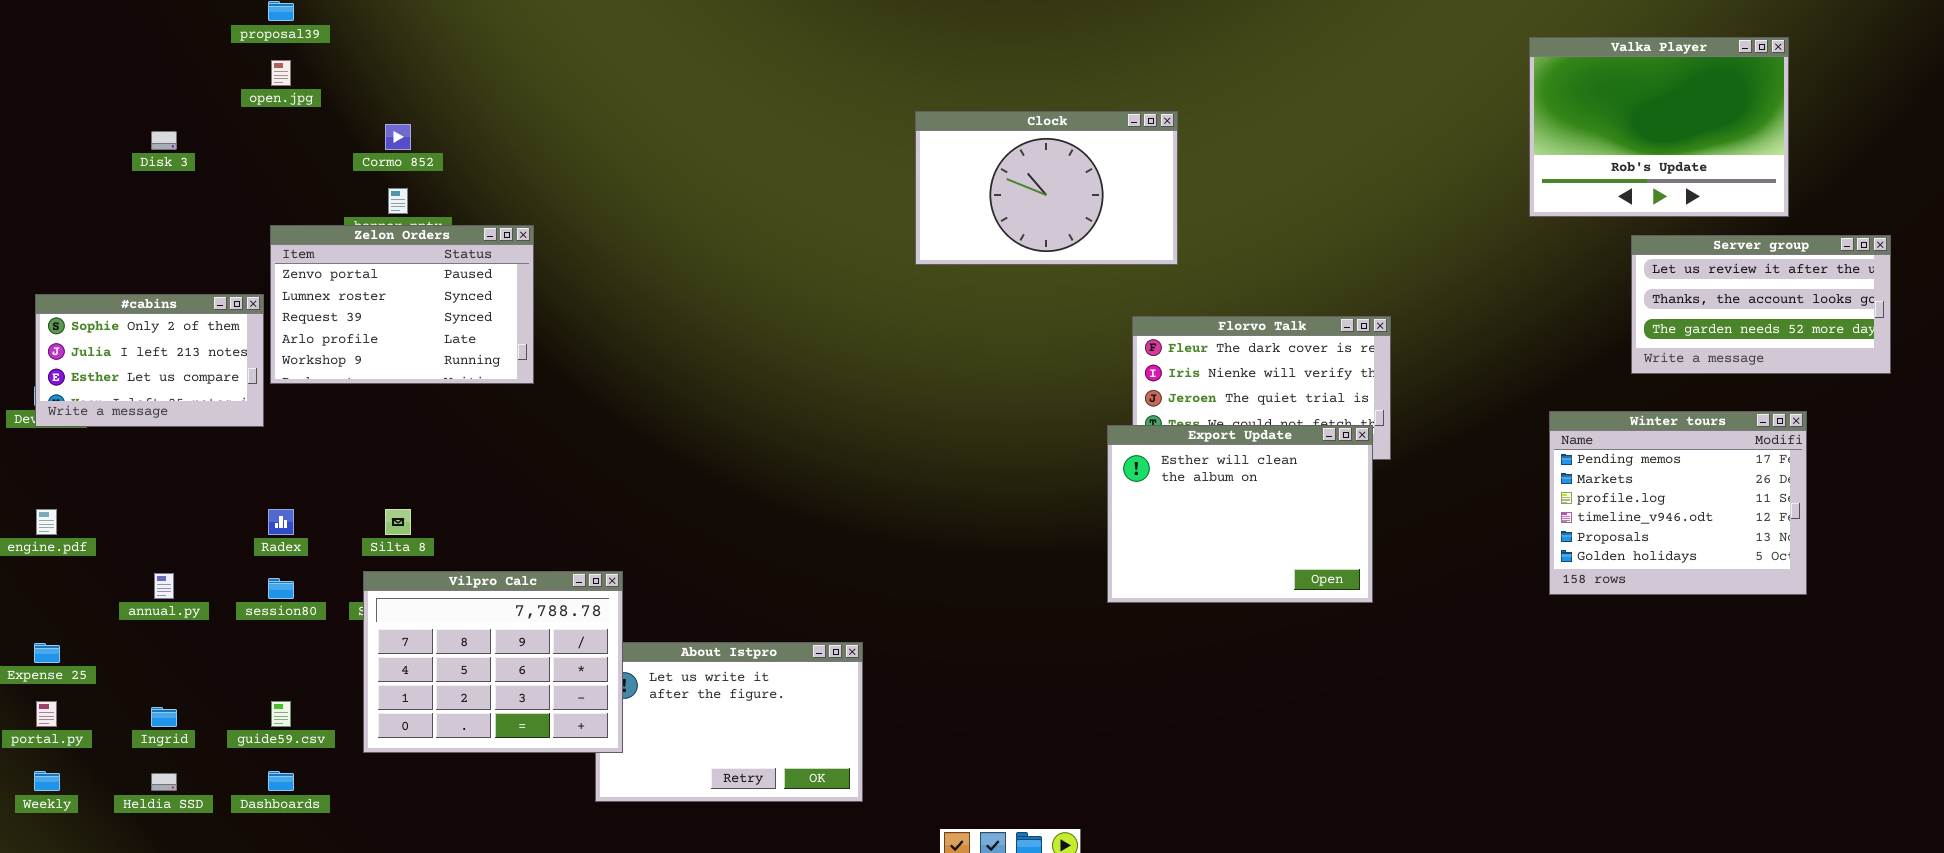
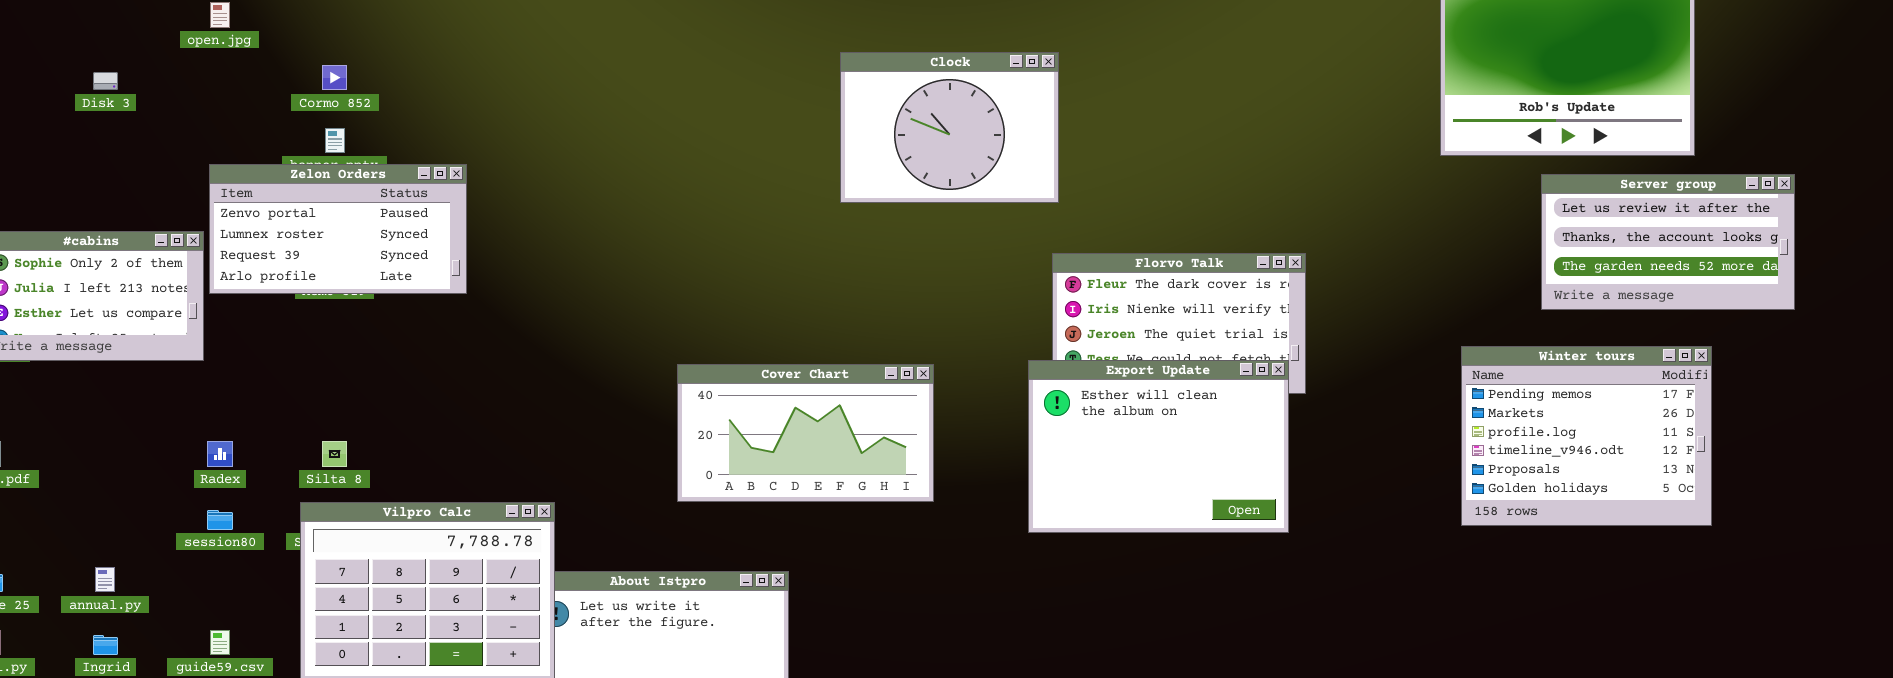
Clock: [915,111,1178,265] -> [840,52,1059,203], resized
Zelon Orders: [270,225,534,384] -> [209,164,467,294], resized
Cover Chart: none -> [677,364,934,502], opened
annual.py: [154,573,174,599] -> [95,567,115,592], moved

